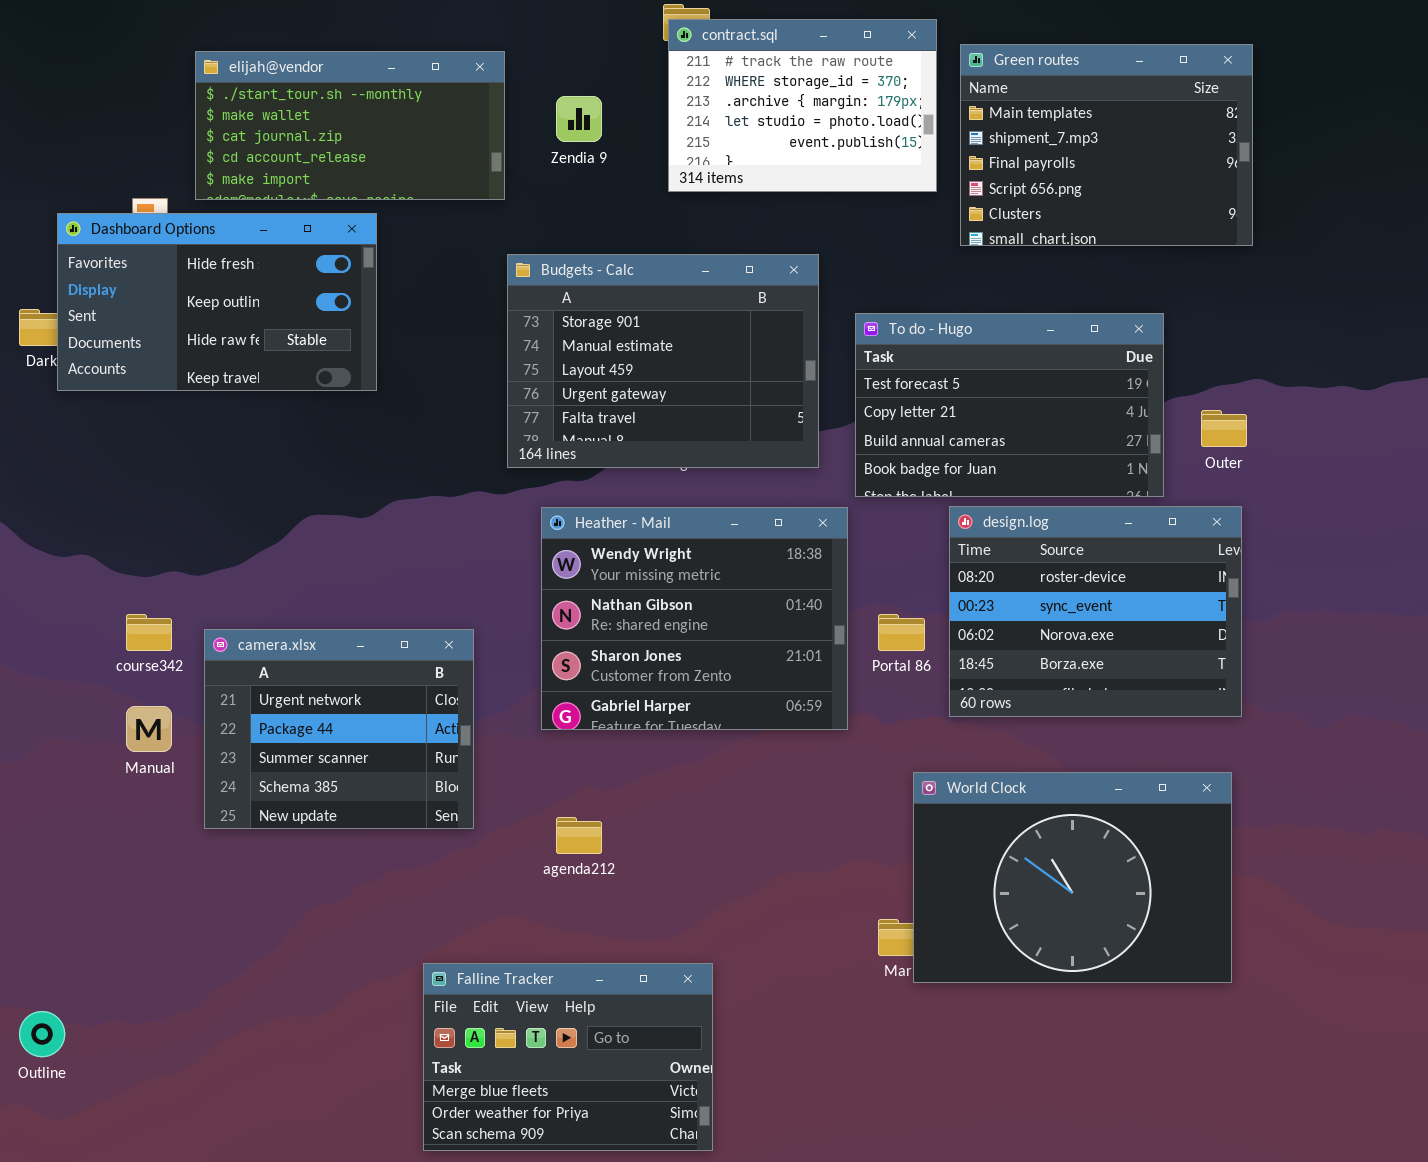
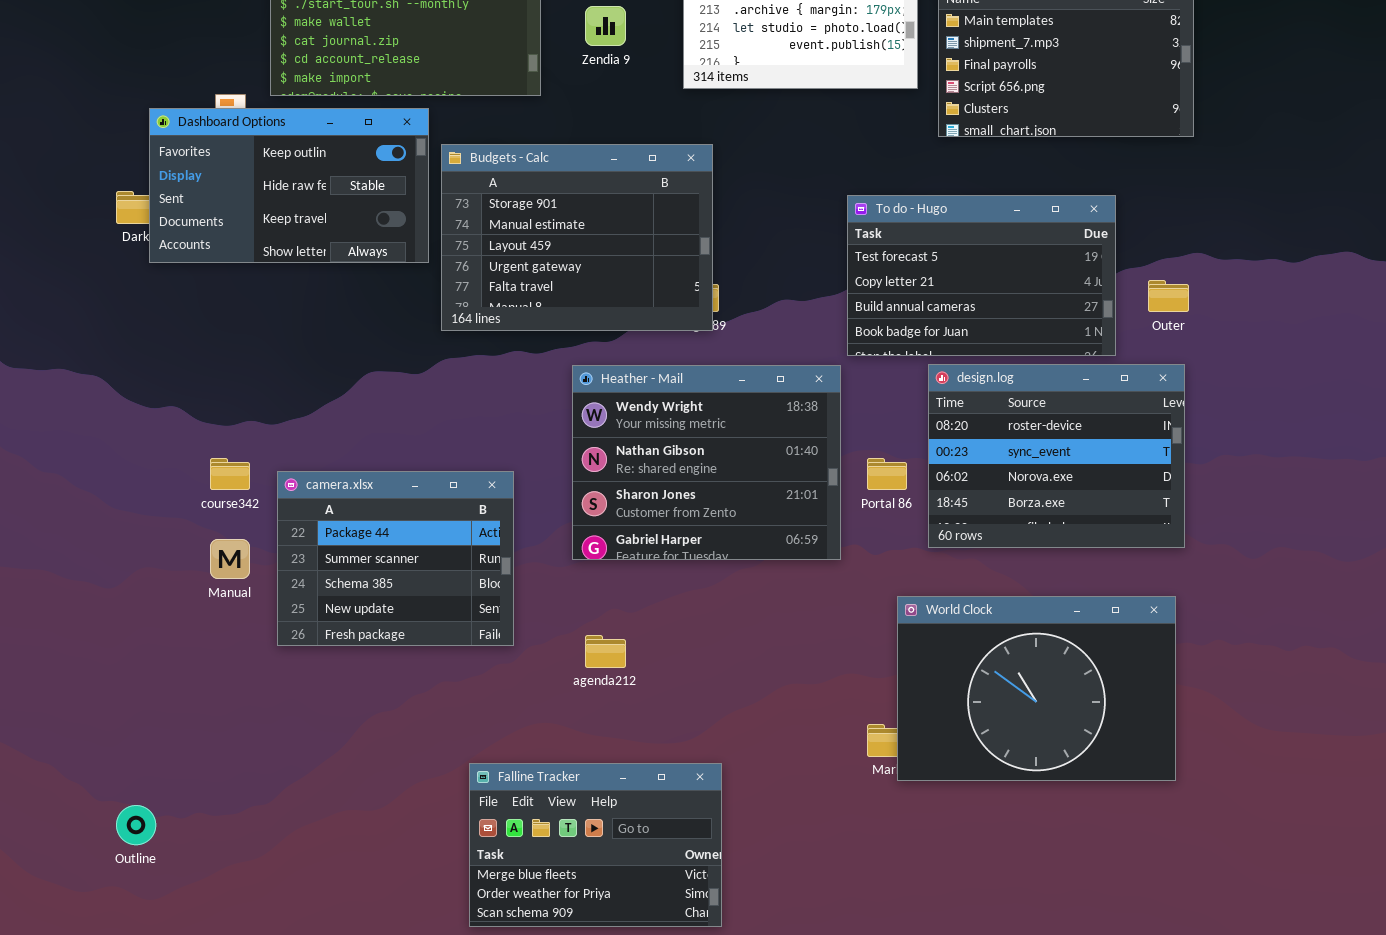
Dashboard Options: [57,213,377,391] -> [149,108,429,263], scrolled down 1 row
Budgets - Calc: [507,254,819,468] -> [441,144,713,331], moved
camera.xlsx: [204,629,474,829] -> [277,471,514,646], scrolled down 1 row

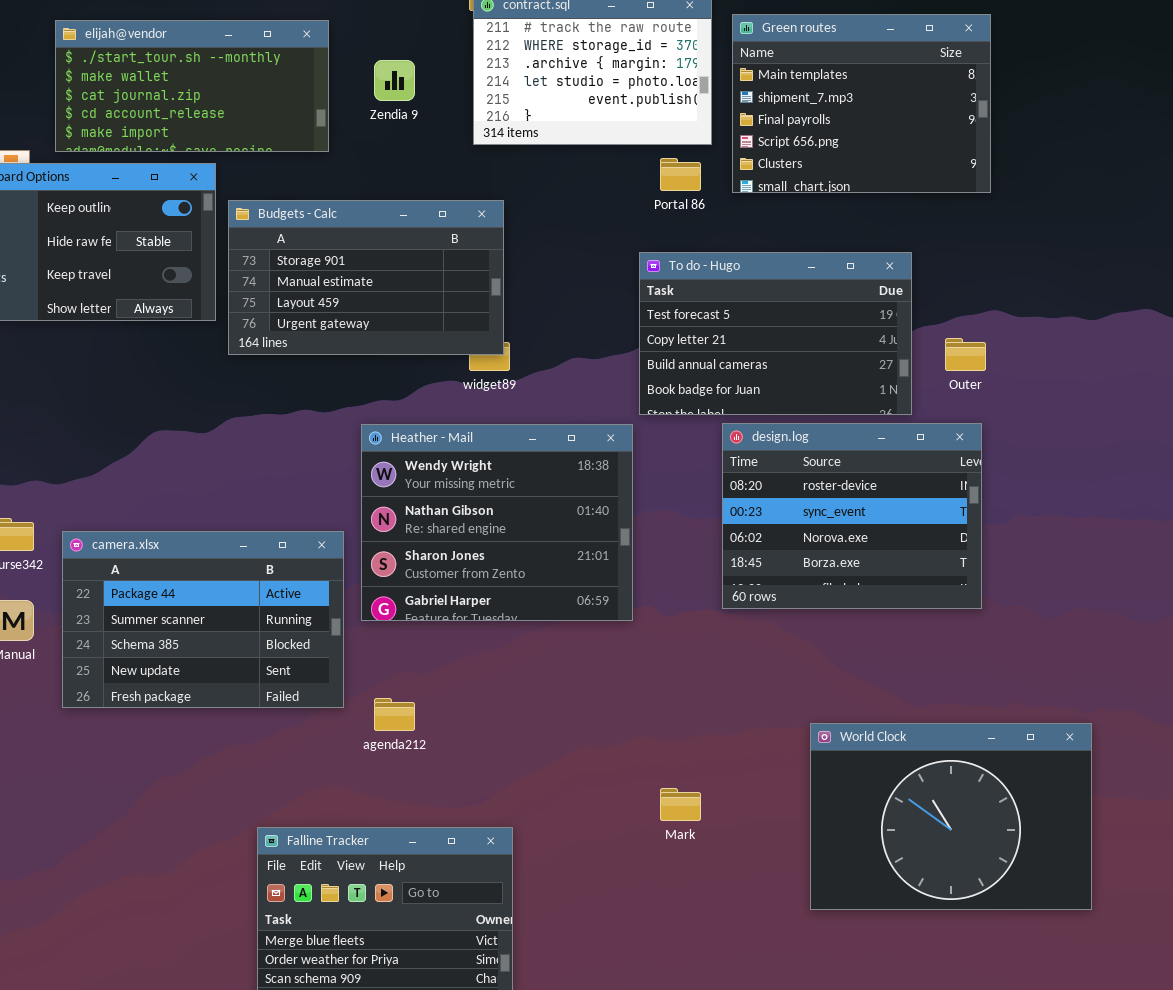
Budgets - Calc: [441,144,713,331] -> [228,200,504,355], resized
Portal 86: [867,458,907,490] -> [660,158,701,191], moved
camera.xlsx: [277,471,514,646] -> [62,531,344,708], resized
World Clock: [897,596,1176,781] -> [810,723,1092,910], moved

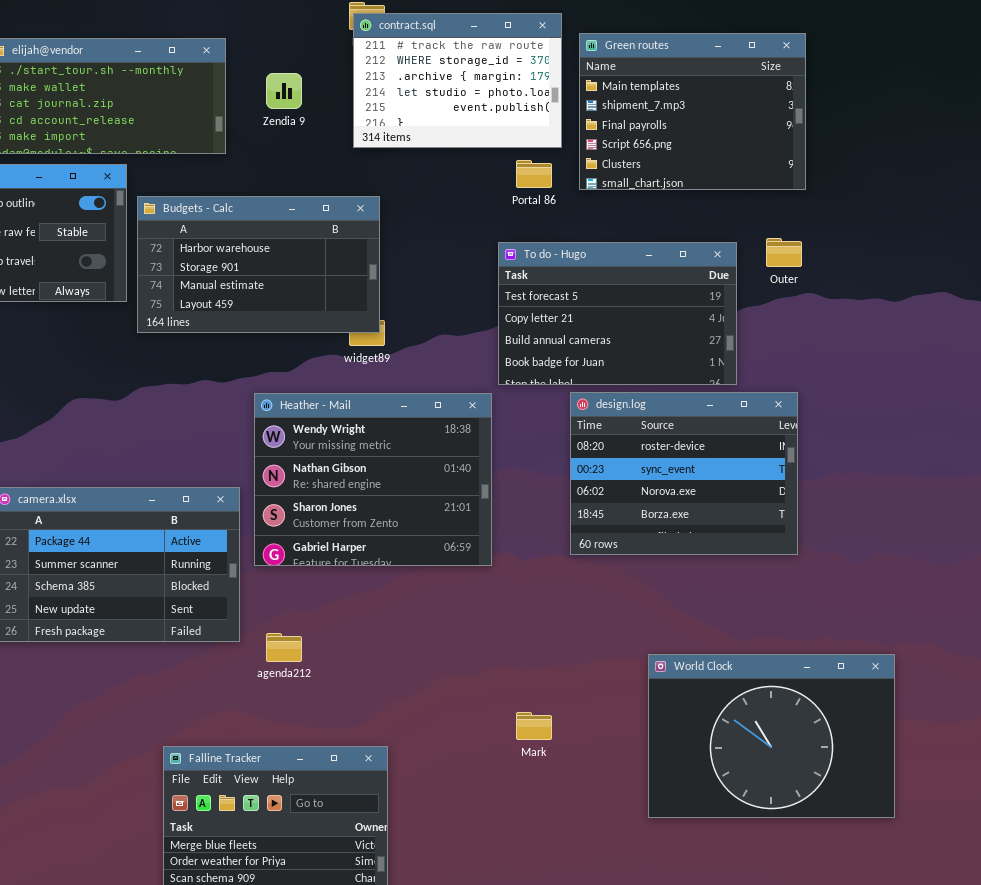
Budgets - Calc: [228,200,504,355] -> [137,196,380,333], scrolled up 1 row
Outer: [945,338,986,371] -> [766,238,802,267], moved

